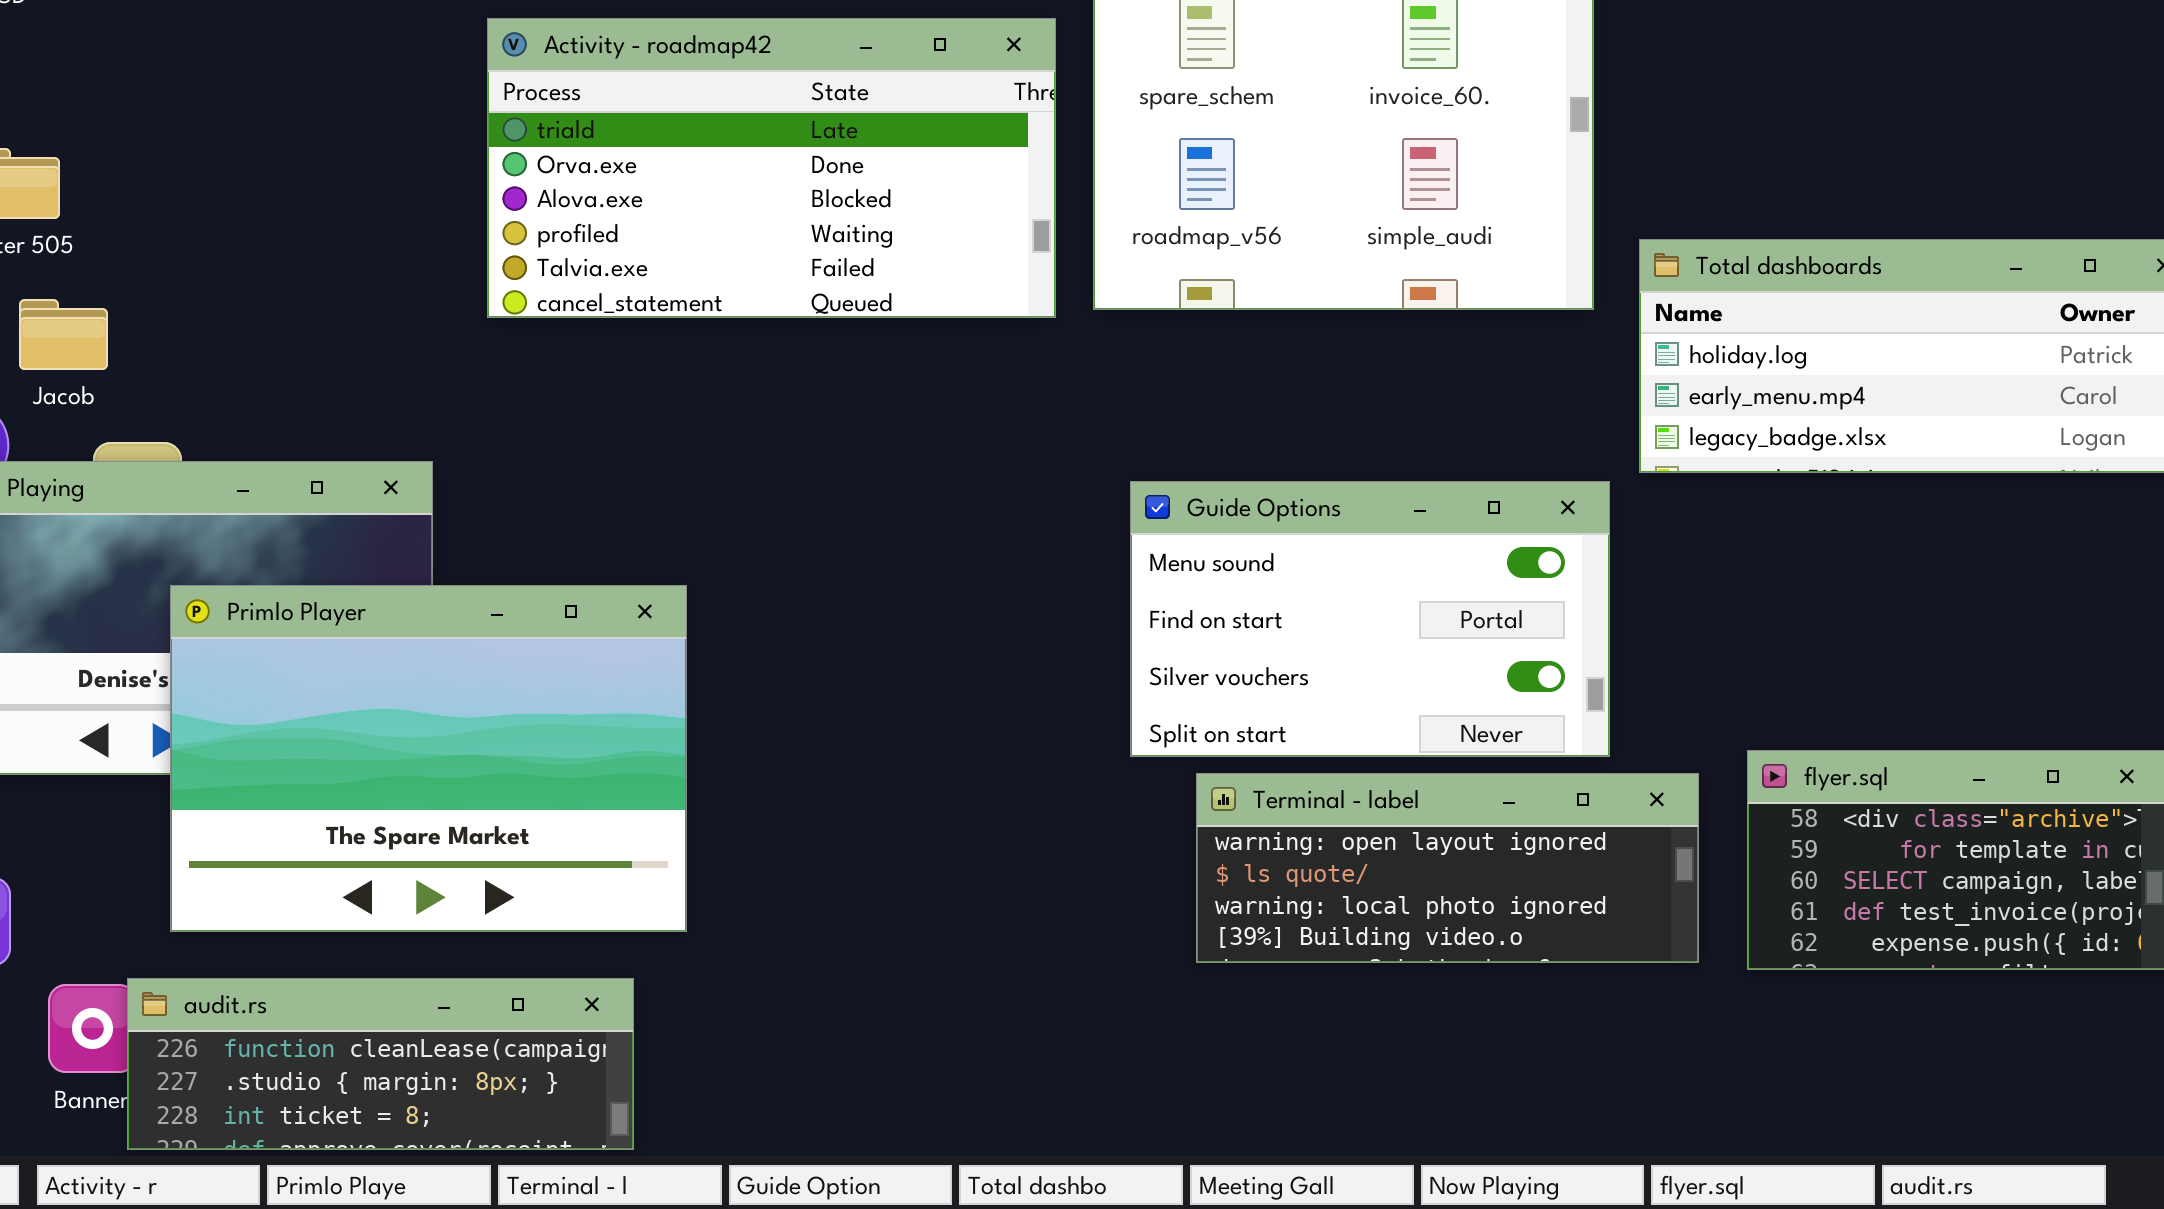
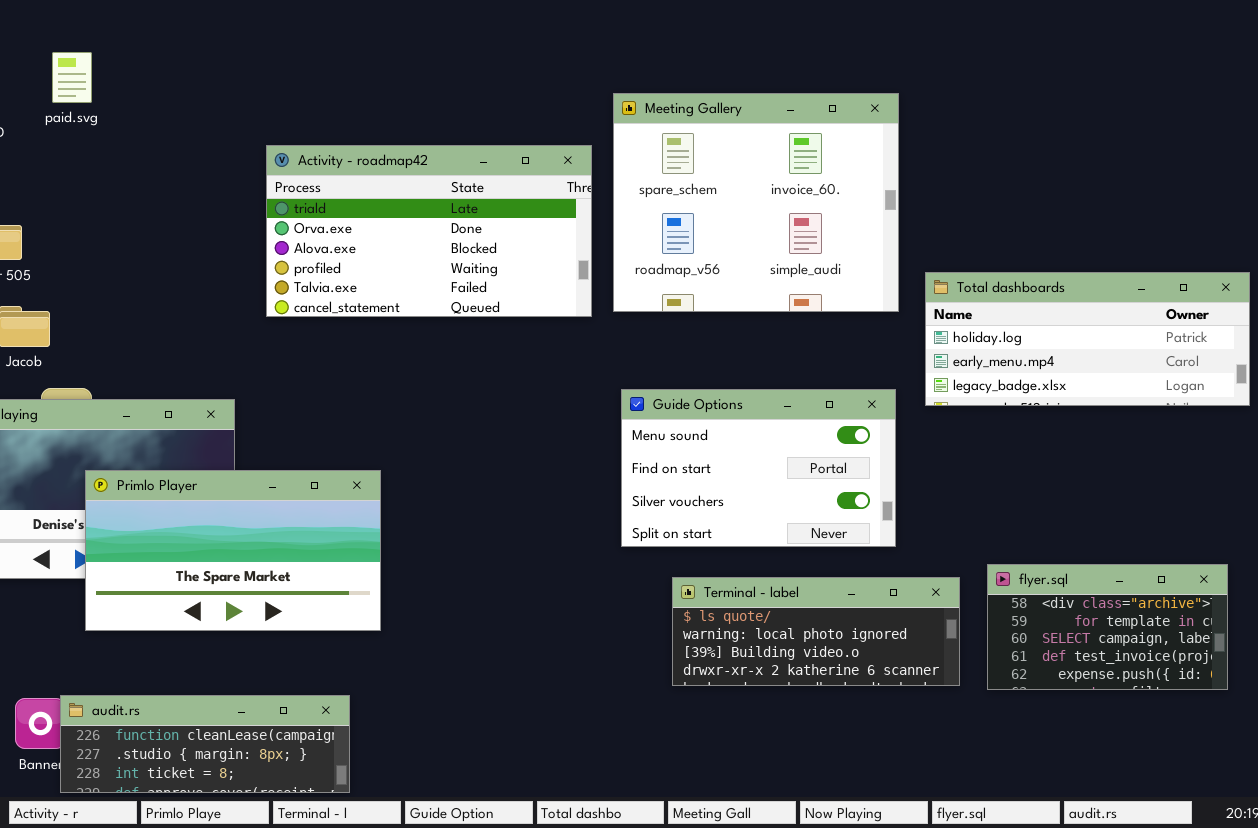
Guide Options: [1130,481,1610,757] -> [621,389,896,547], moved
Primlo Player: [170,585,687,932] -> [85,470,381,631], resized
Terminal - label: [1196,773,1699,963] -> [672,577,960,686], scrolled down 1 row

